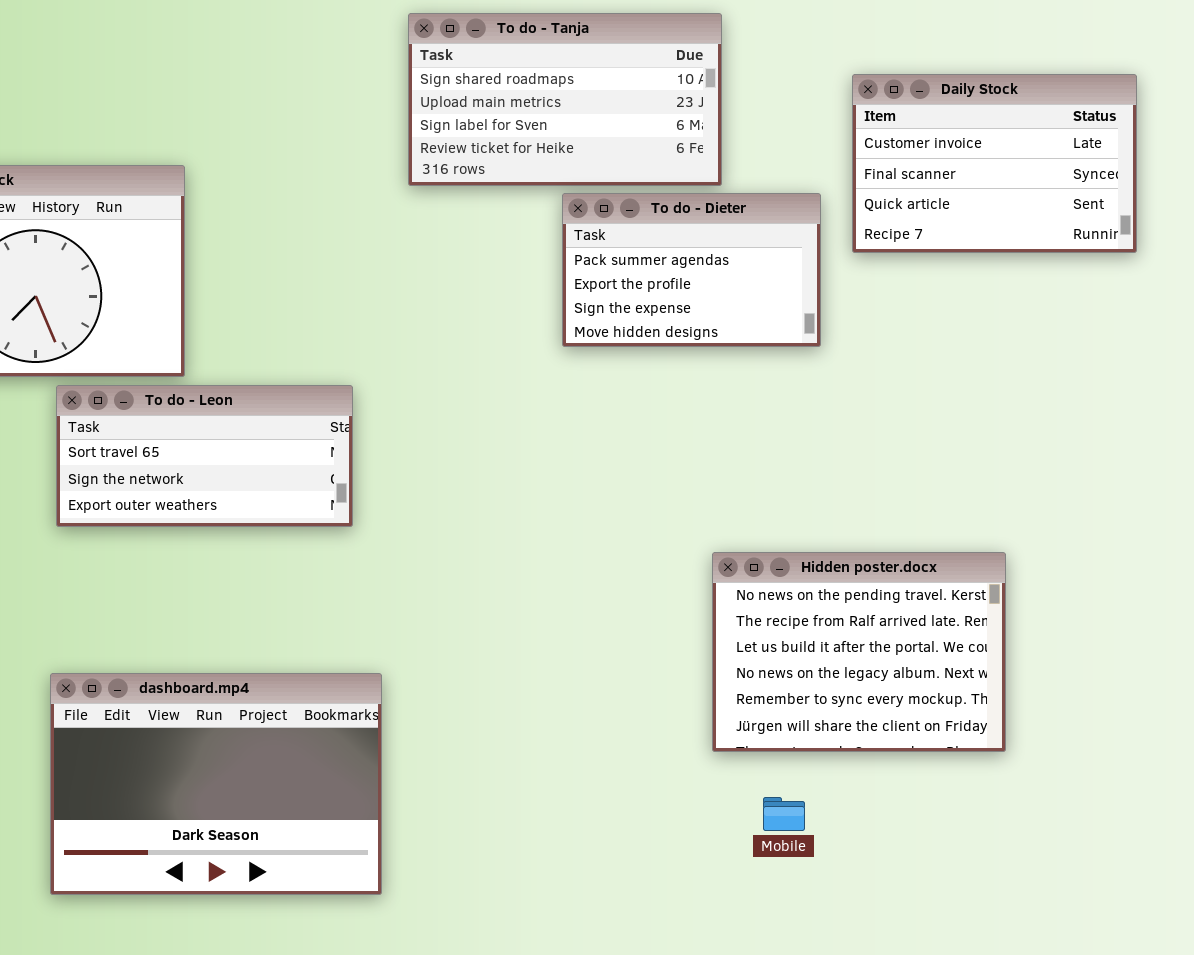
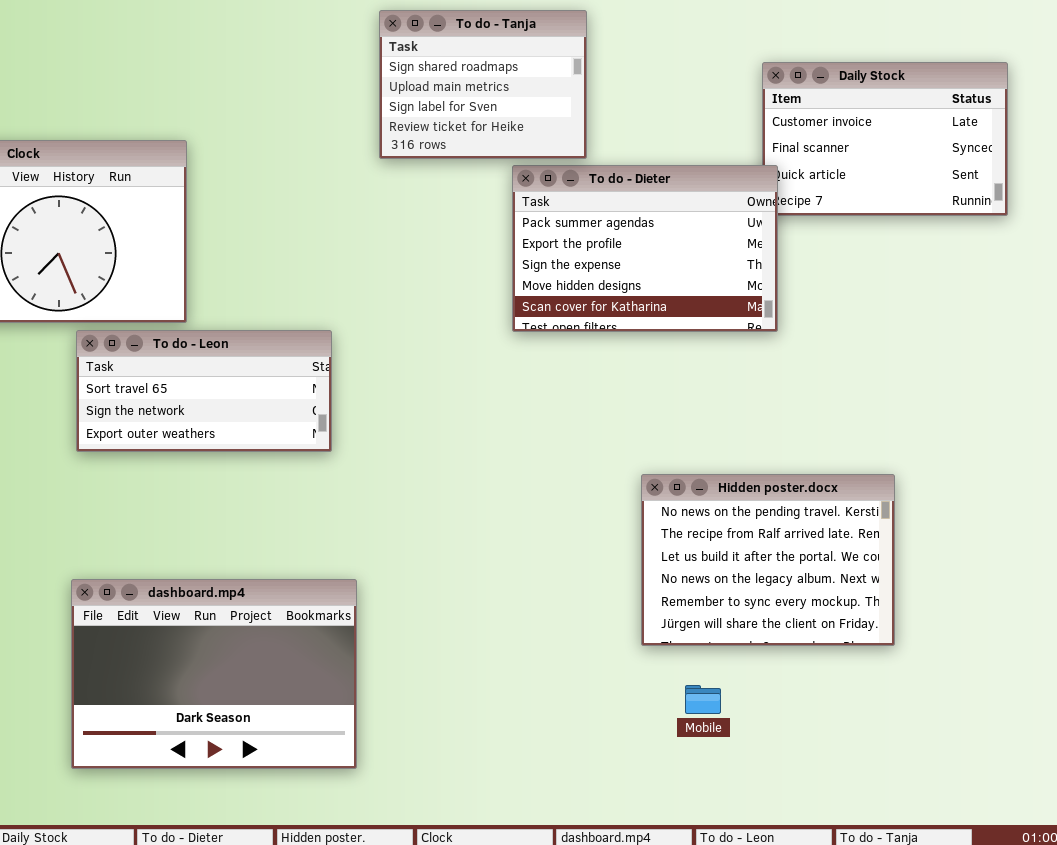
To do - Tanja: [408,13,722,186] -> [379,10,587,159], resized
To do - Dieter: [562,193,821,347] -> [512,165,778,332], resized

